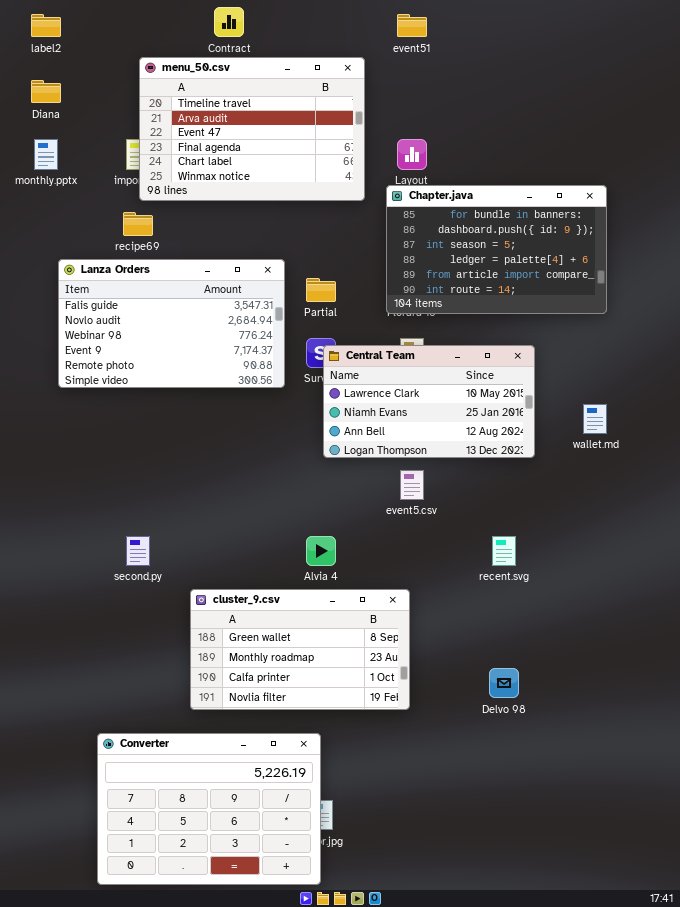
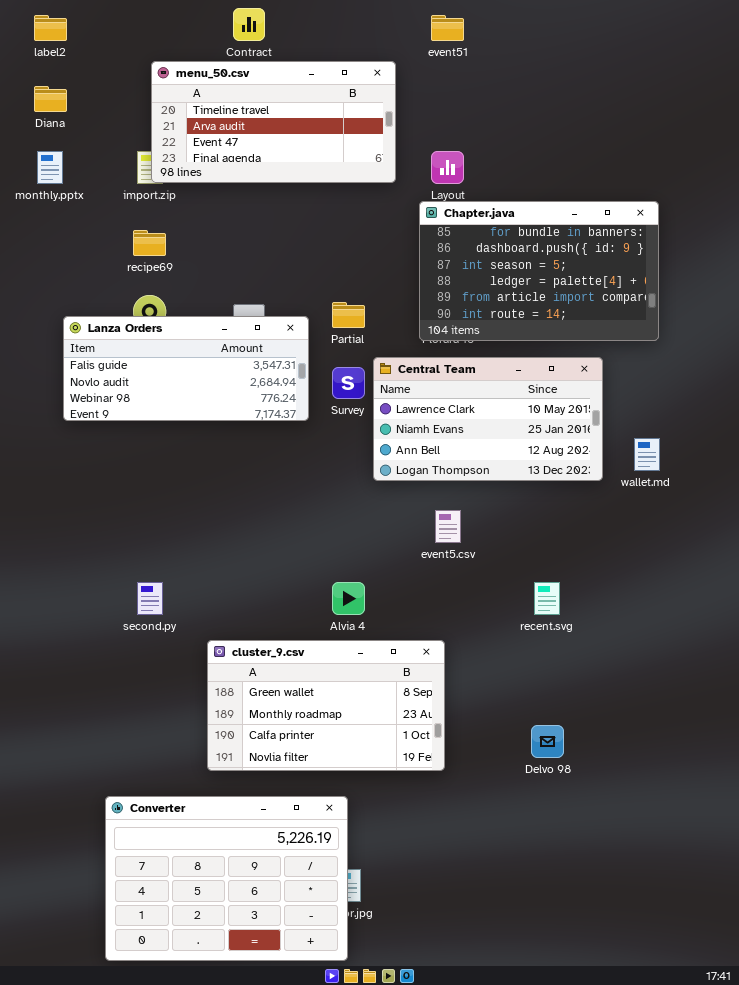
menu_50.csv: [139,57,365,201] -> [151,61,396,183], resized
Lanza Orders: [58,259,285,388] -> [63,316,309,421], resized
Central Team: [323,345,535,458] -> [373,357,603,481], moved

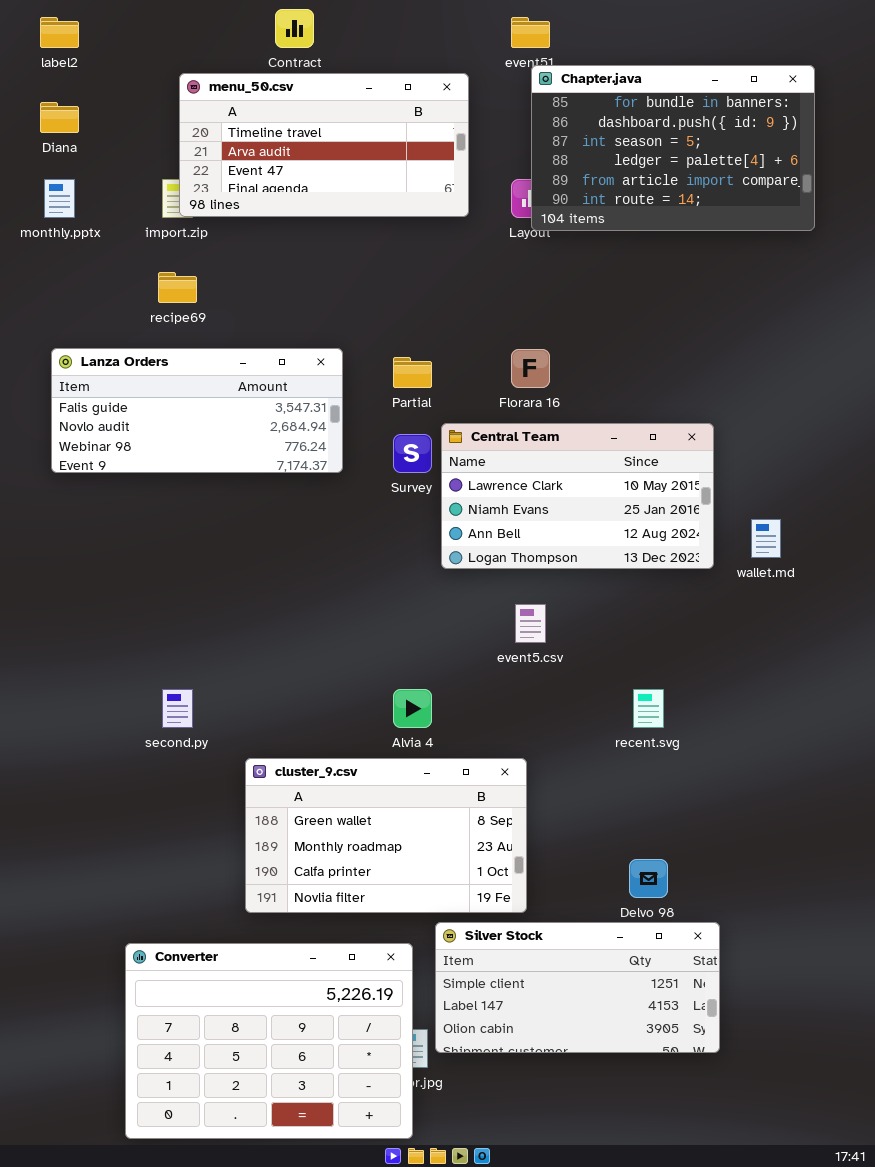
Chapter.java: [419,201,659,341] -> [531,65,815,231], moved
Lanza Orders: [63,316,309,421] -> [51,348,343,473], moved
Silver Stock: none -> [435,922,720,1053], opened

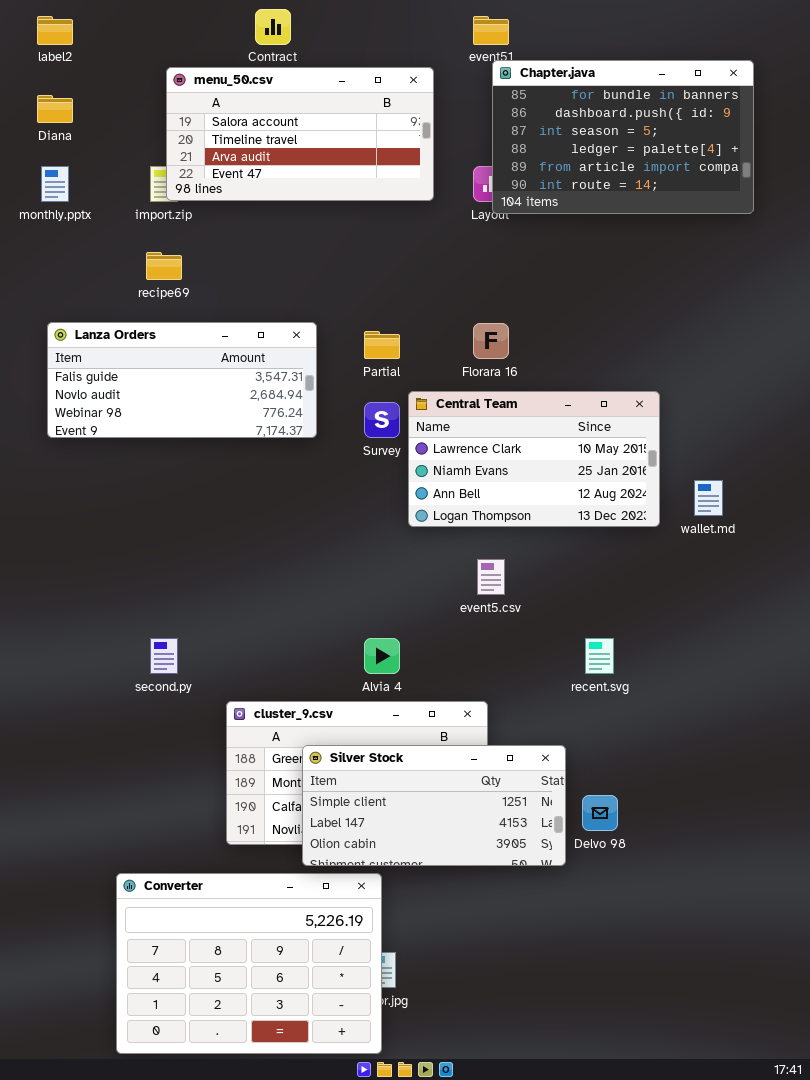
menu_50.csv: [179,73,469,217] -> [166,67,434,201], scrolled up 1 row
Silver Stock: [435,922,720,1053] -> [302,745,566,866], moved

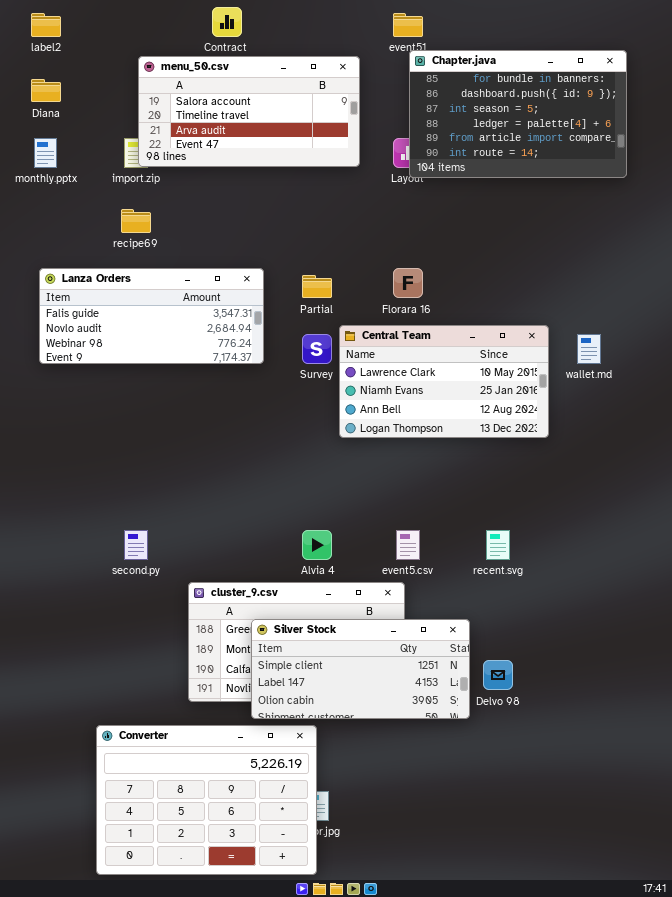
wallet.md: [694,480,723,516] -> [577,334,601,364], moved
event5.csv: [477,559,505,595] -> [396,530,420,560], moved

